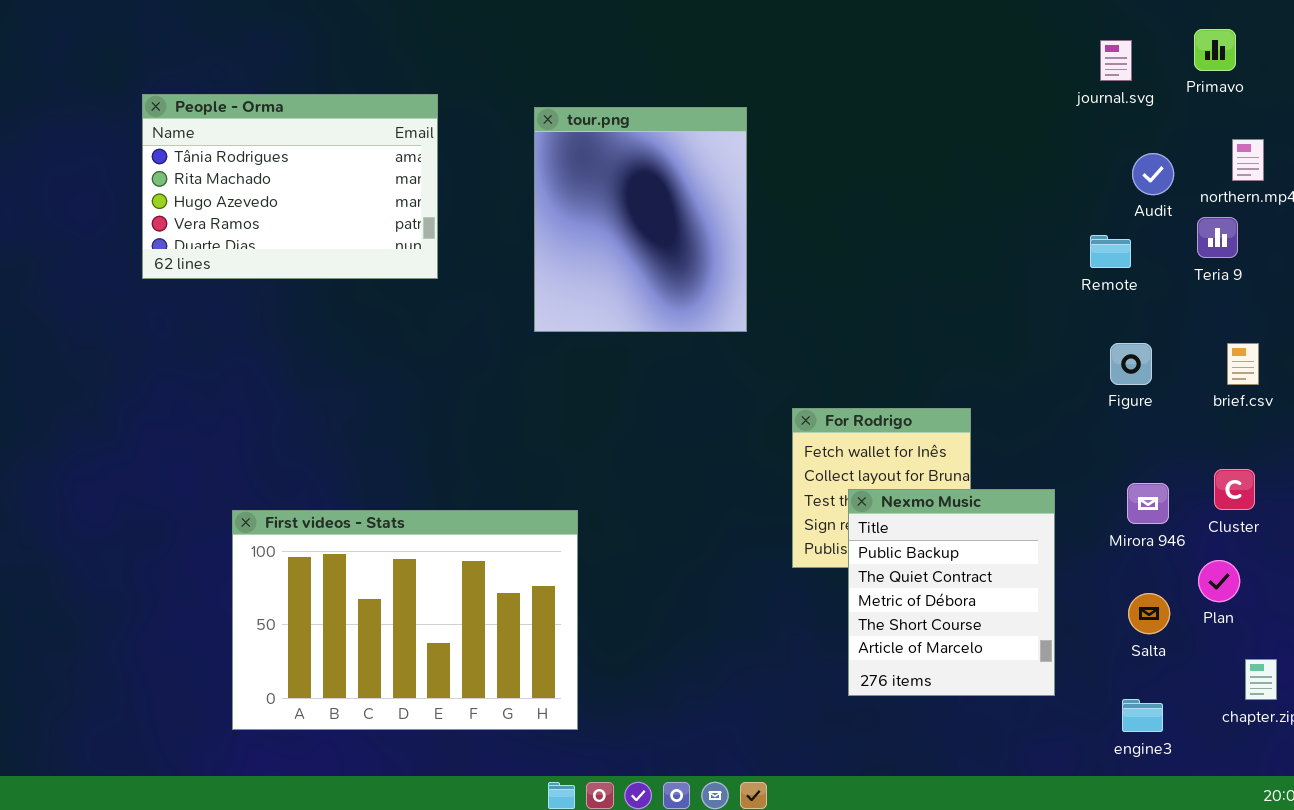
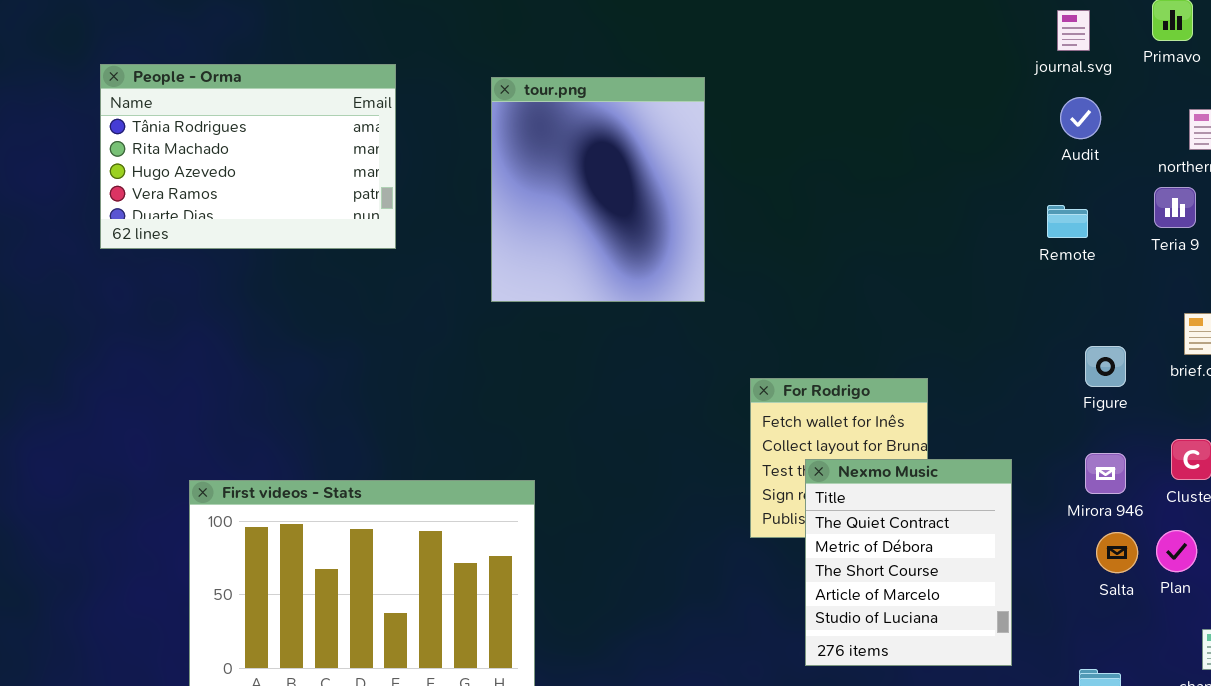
Audit: [1132,153,1174,195] -> [1060,97,1101,139], moved
Figure: [1110,343,1152,385] -> [1085,346,1126,387], moved
Nexmo Music: [848,489,1055,696] -> [805,459,1012,666], scrolled down 1 row
Salta: [1128,593,1170,634] -> [1096,532,1138,573], moved

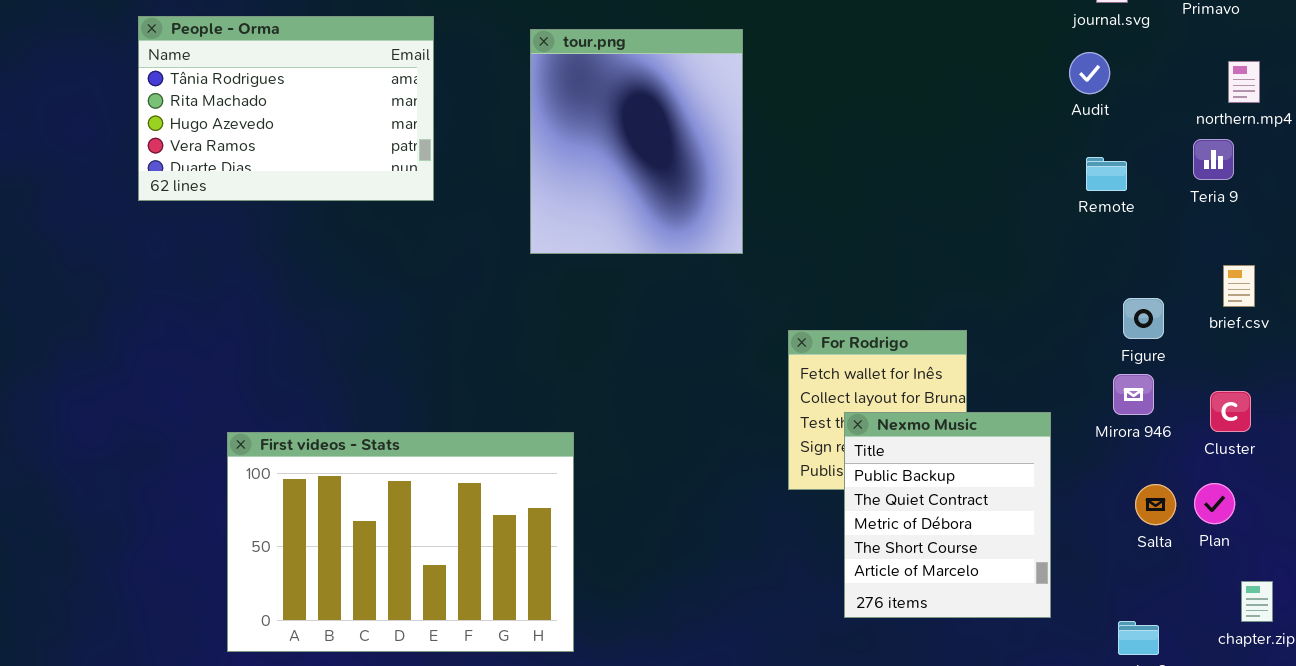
Audit: [1060,97,1101,139] -> [1069,52,1110,94], moved
Mirora 946: [1085,453,1126,494] -> [1113,374,1154,415], moved
Nexmo Music: [805,459,1012,666] -> [844,412,1051,618], scrolled up 1 row

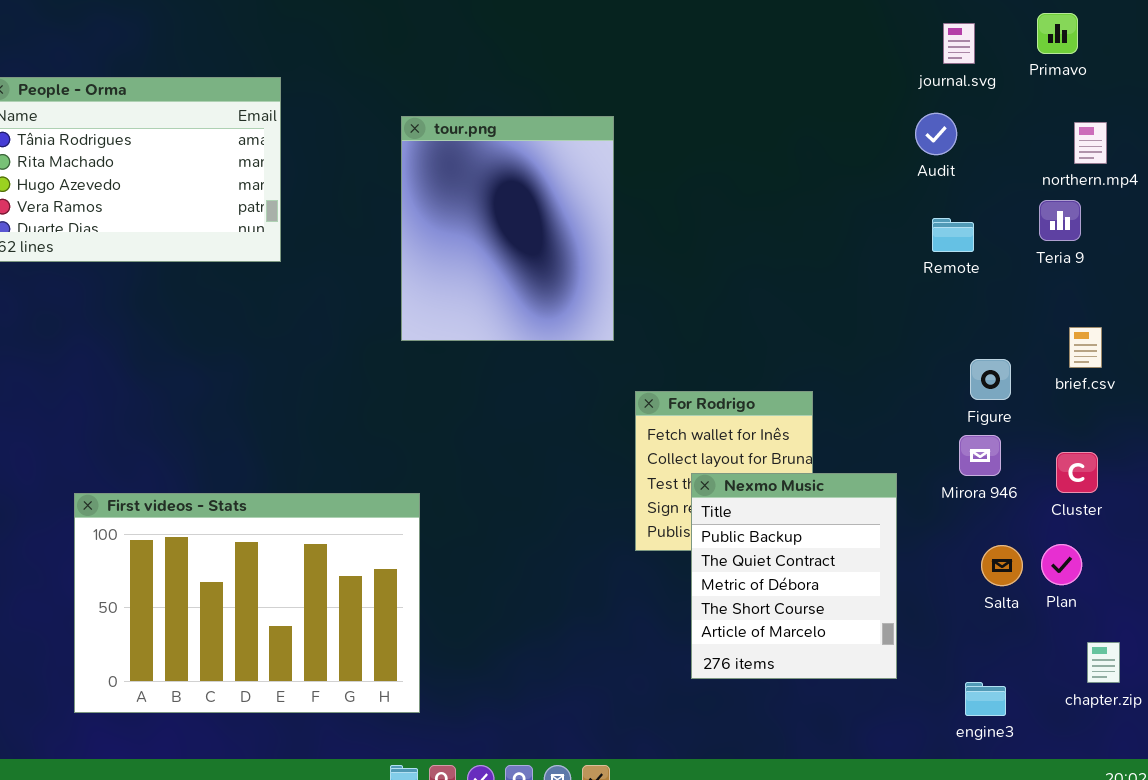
tour.png: [530,29,743,254] -> [401,116,614,341], moved

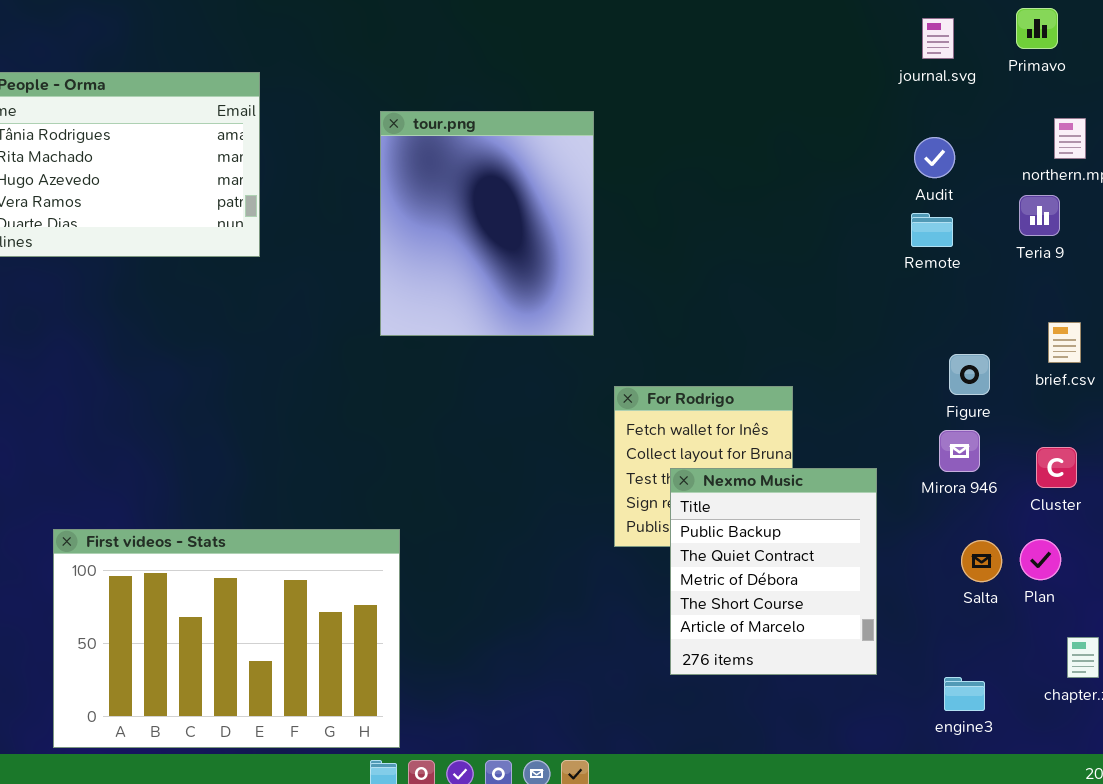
Audit: [915,113,957,155] -> [914,137,955,178], moved
First videos - Stats: [74,493,420,713] -> [53,529,400,748], moved

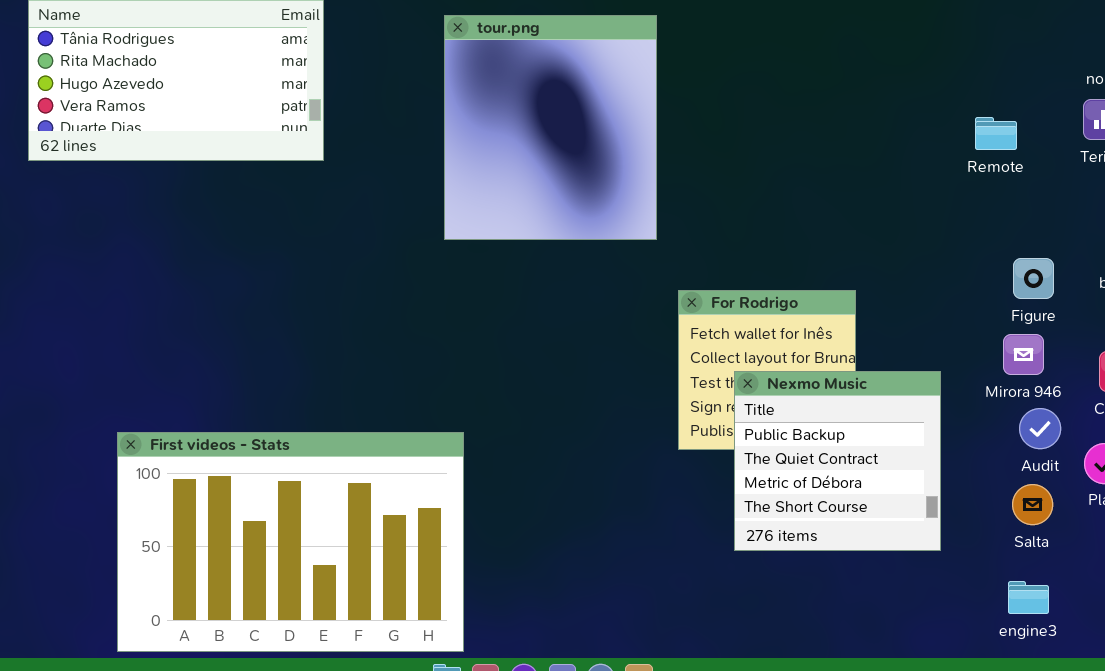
Audit: [914,137,955,178] -> [1019,408,1061,449], moved
Nexmo Music: [670,468,877,675] -> [734,371,941,551], resized
Salta: [961,540,1002,582] -> [1012,484,1053,525], moved

